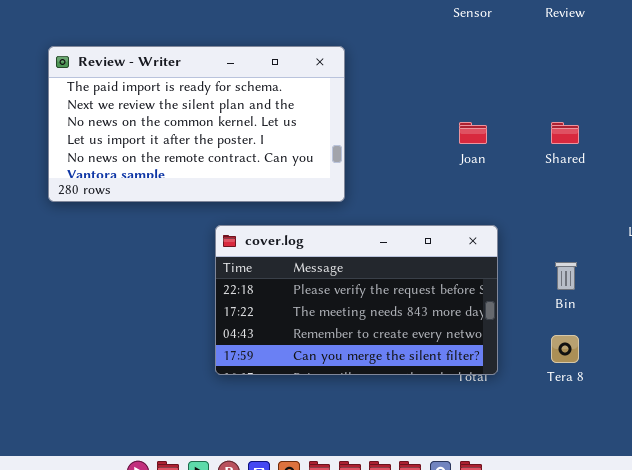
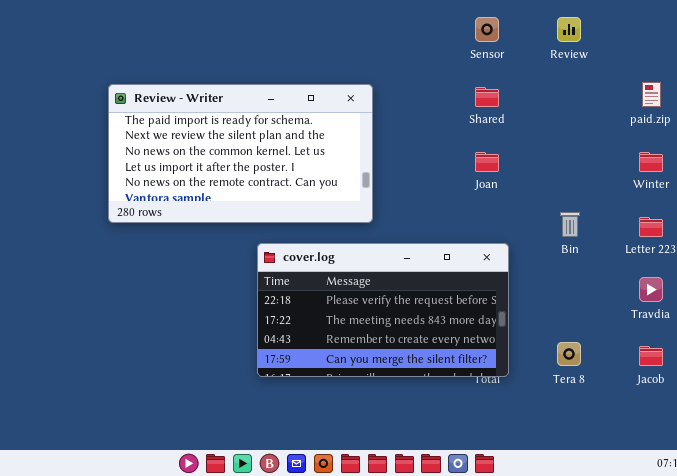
Shared: [551,122,579,144] -> [475,87,499,107], moved
Bin: [555,262,577,290] -> [560,212,580,237], moved

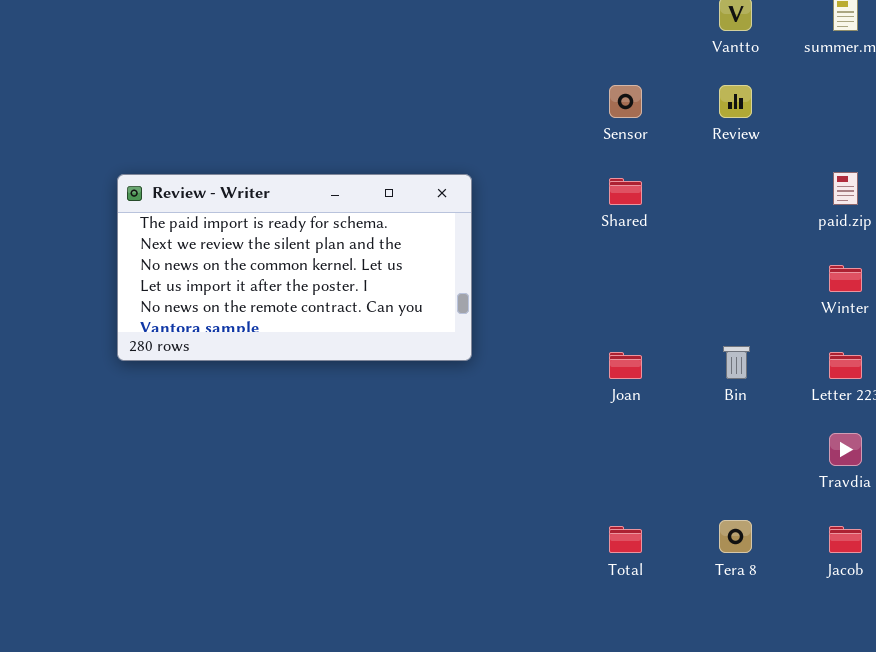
Joan: [475,152,499,172] -> [609,352,642,379], moved
cover.log: [257,243,509,377] -> none, closed

